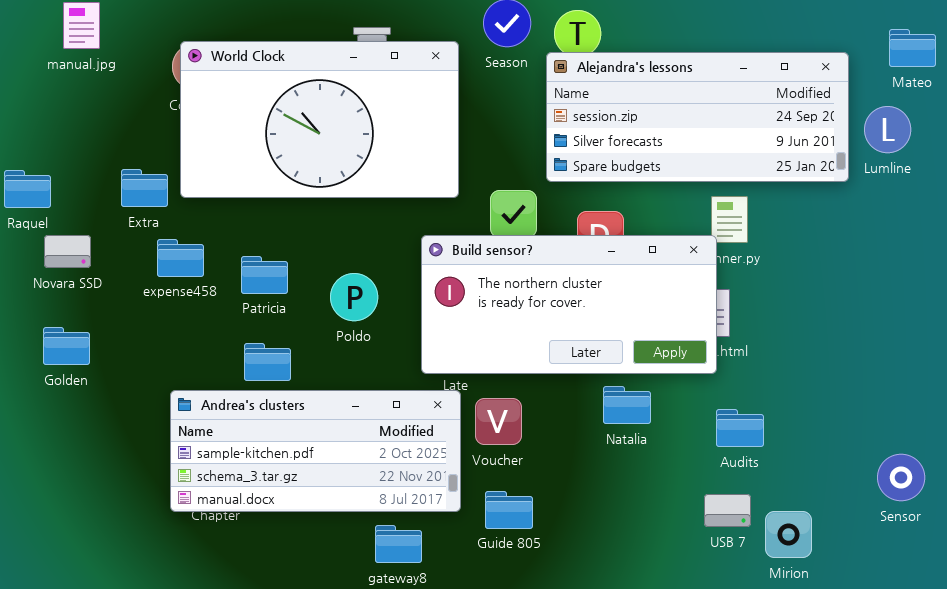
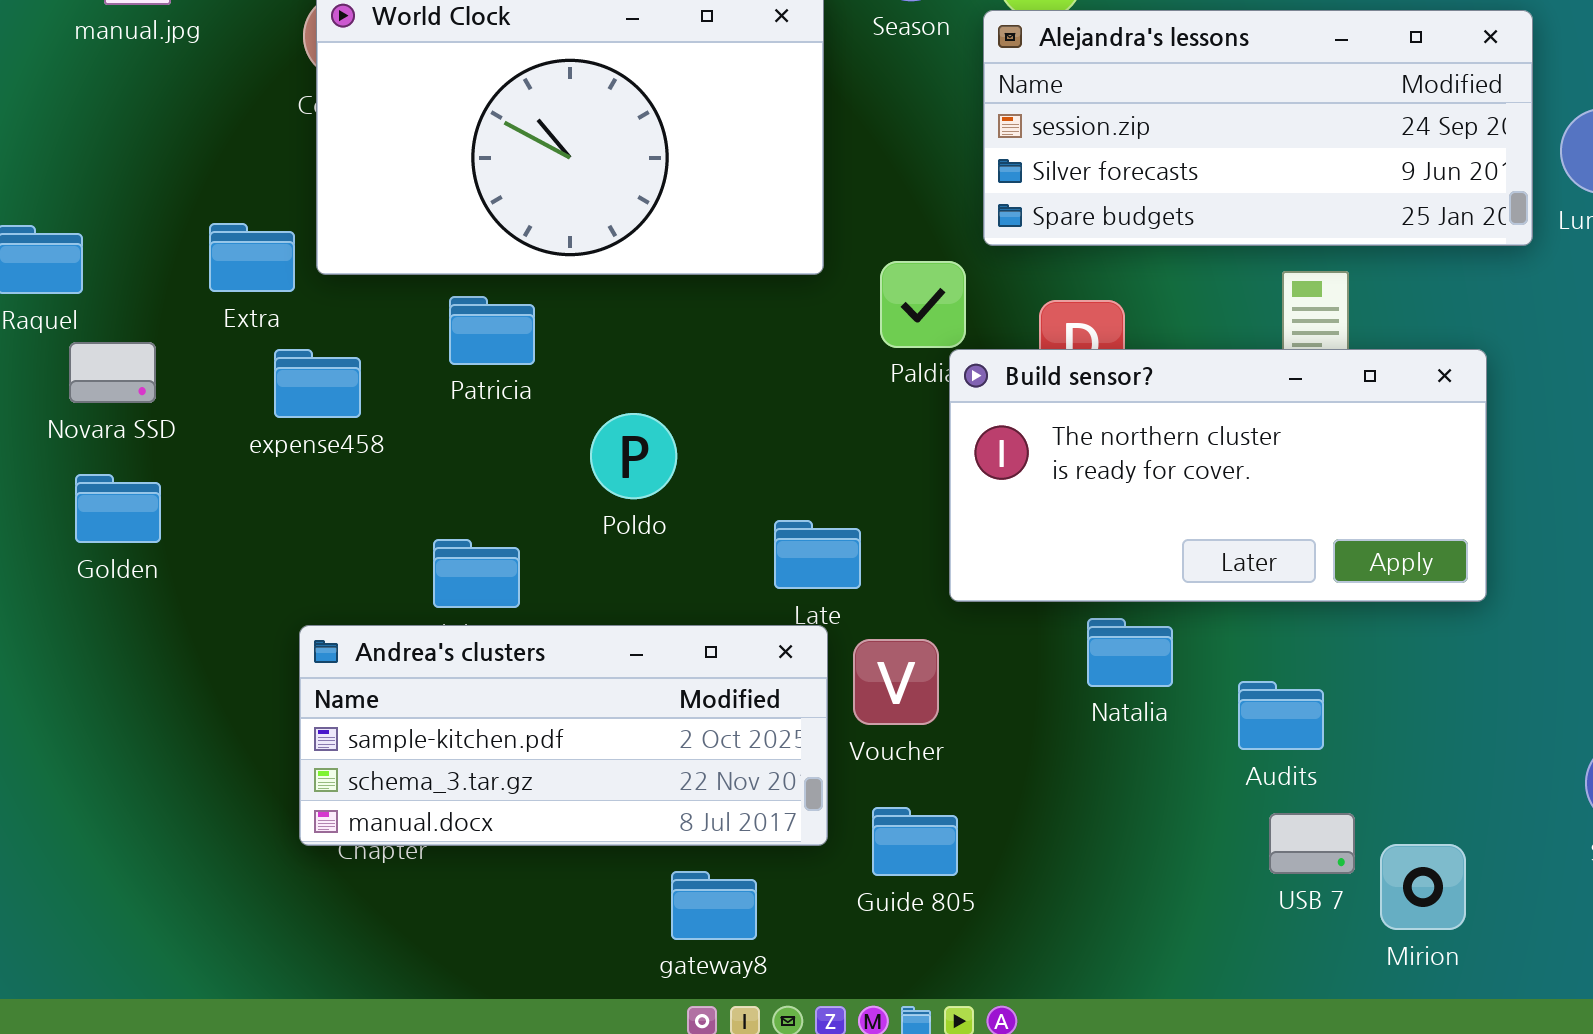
Build sensor?: [421,235,717,374] -> [949,349,1487,602], moved
Patricia: [241,256,288,294] -> [449,296,535,365], moved
Golden: [43,327,90,365] -> [75,474,161,543], moved
Audits: [716,409,764,447] -> [1238,681,1324,750], moved

